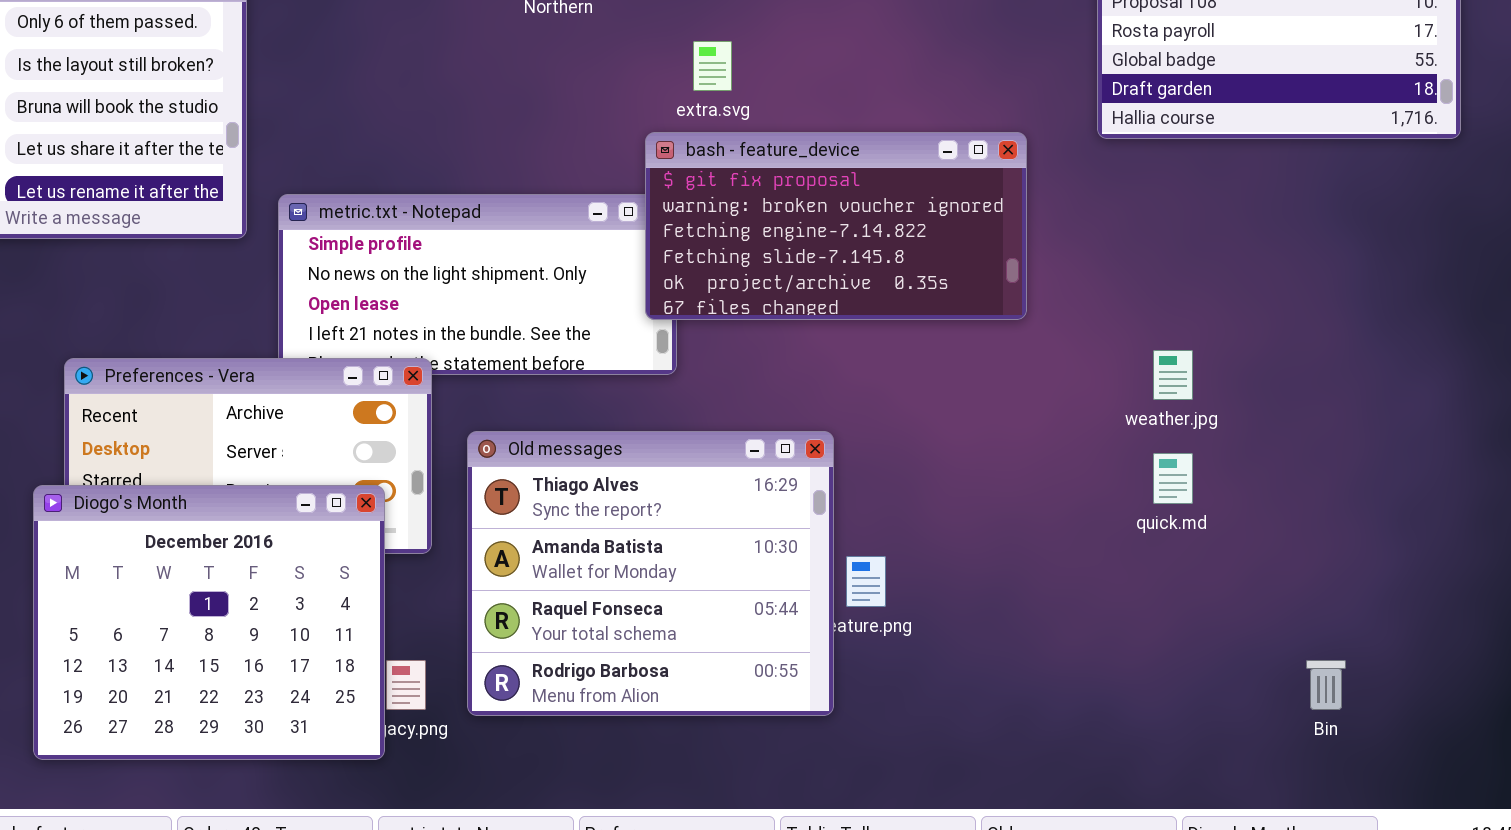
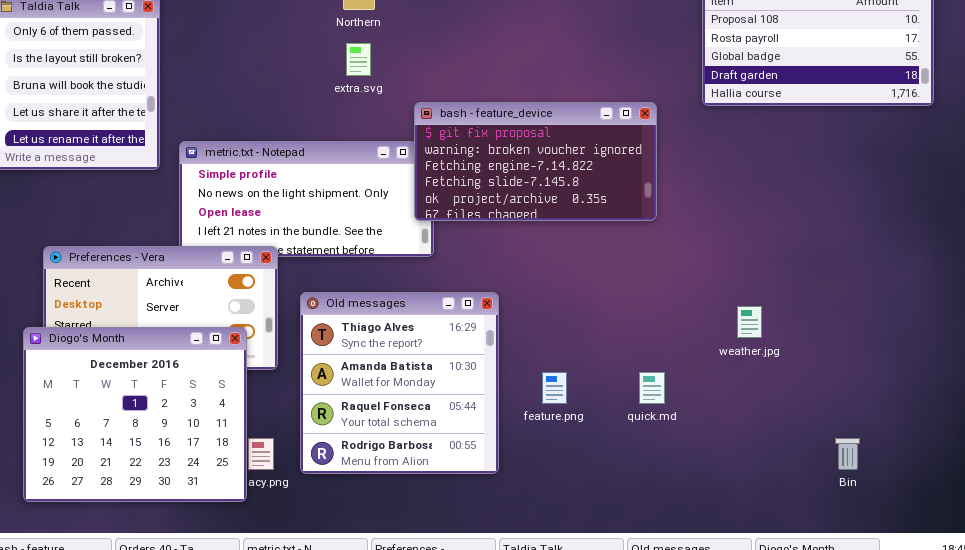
extra.svg: [693,41,732,91] -> [346,43,371,76], moved
weather.jpg: [1153,350,1193,400] -> [737,306,762,338], moved
Old messages: [467,431,834,716] -> [300,292,499,474], resized
quick.md: [1153,453,1193,504] -> [639,372,665,404], moved

